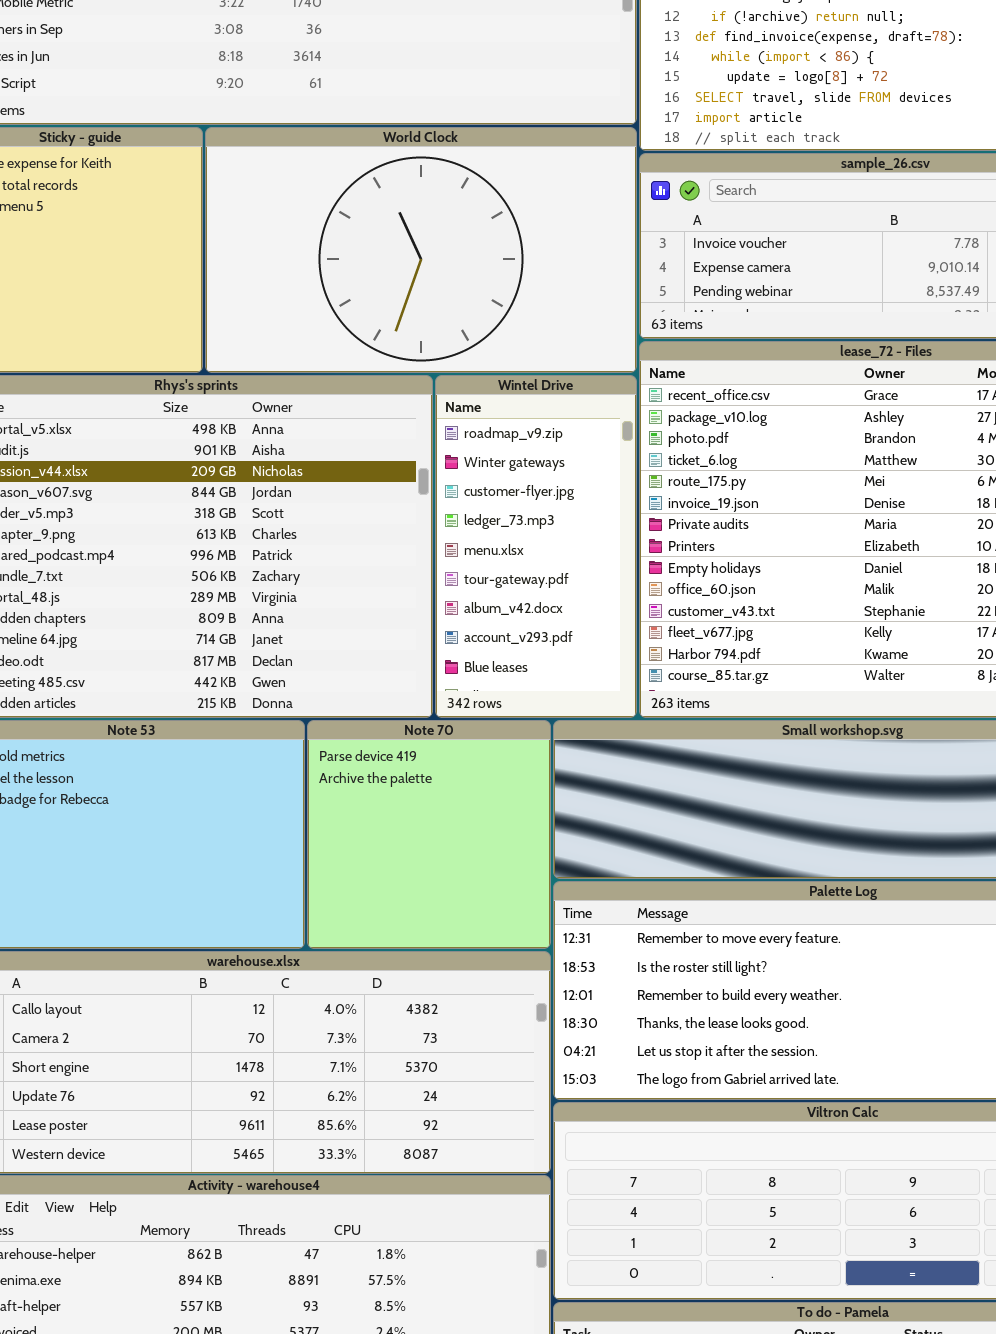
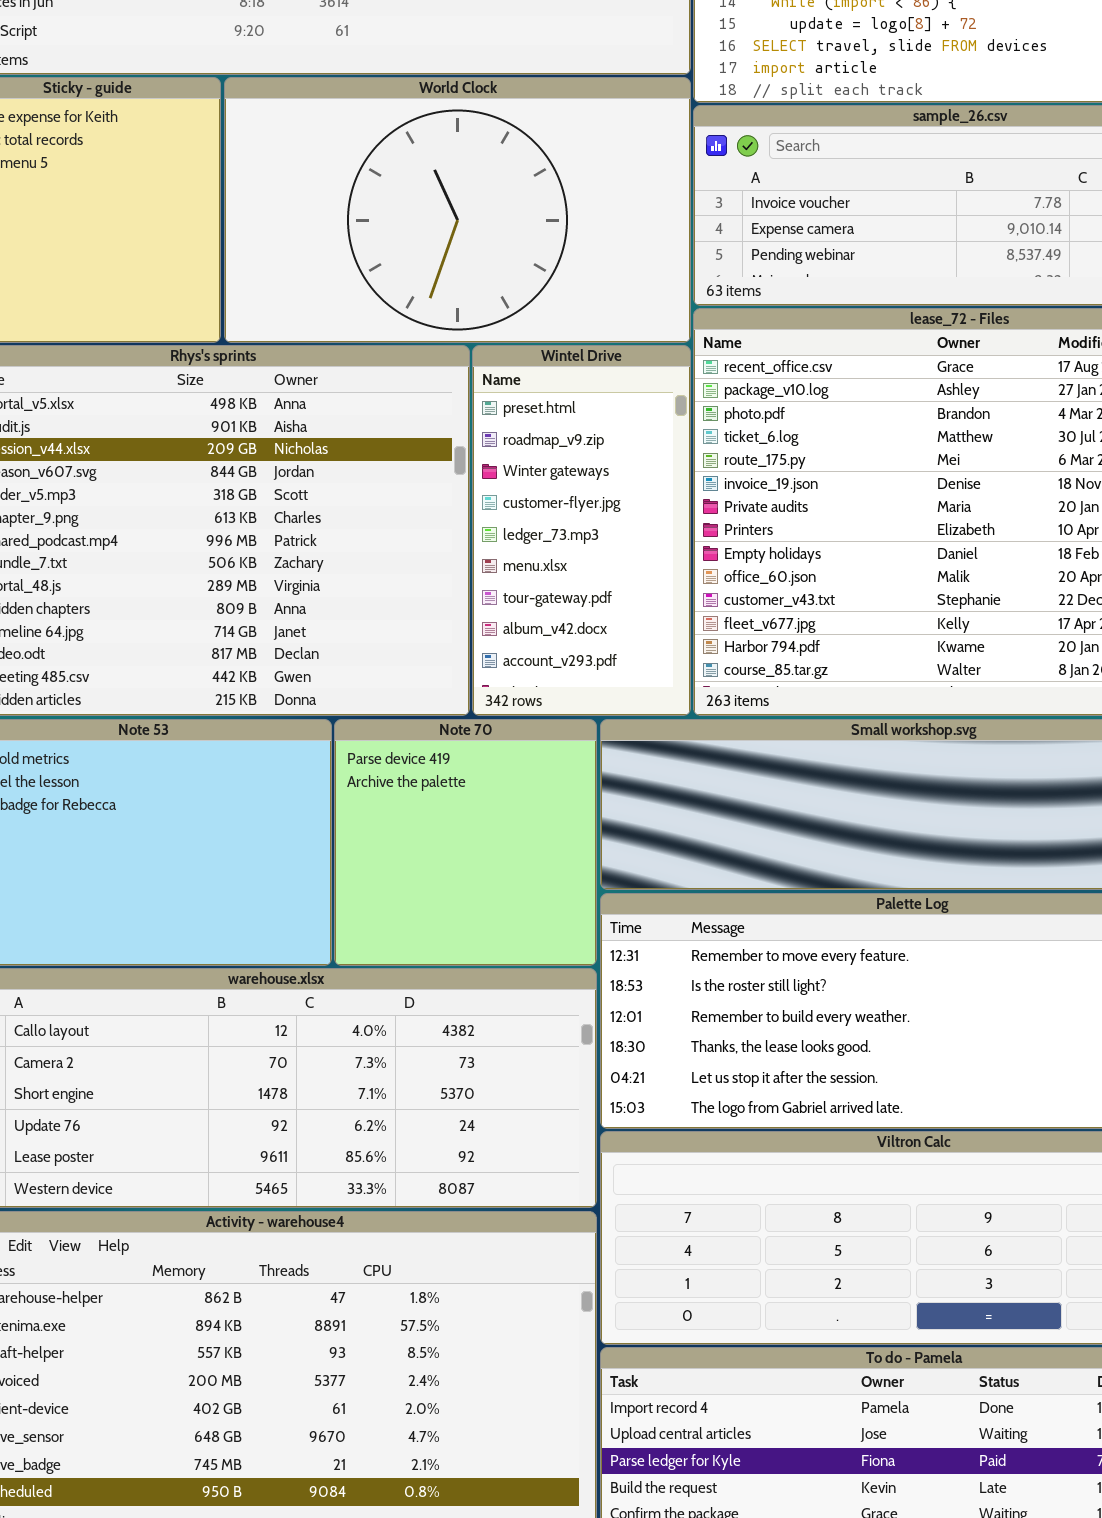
Wintel Drive: [435,375,637,718] -> [472,345,691,716], scrolled up 1 row

